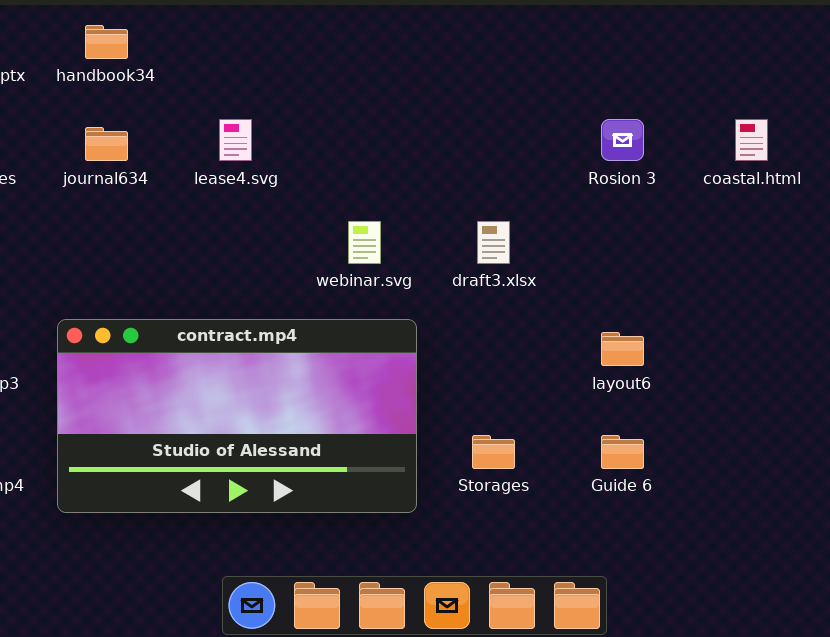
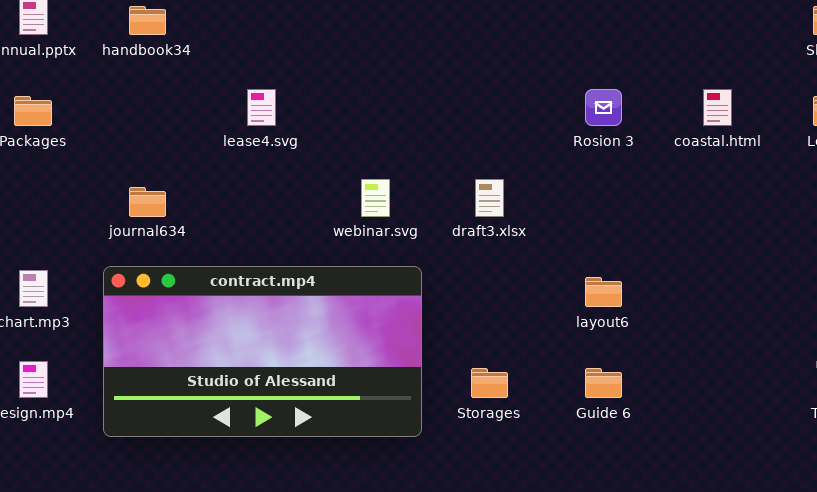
journal634: [85,127,128,161] -> [129,187,166,217], moved

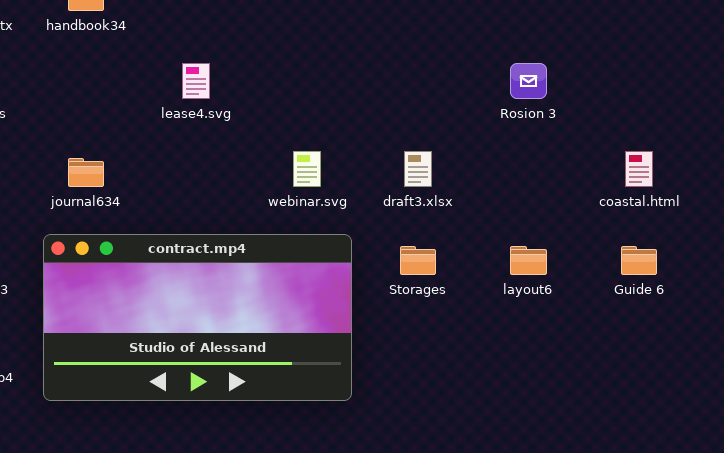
coastal.html: [703,89,732,126] -> [625,151,653,187], moved
Storages: [471,368,508,398] -> [400,246,436,275], moved
Guide 6: [585,368,622,398] -> [621,246,657,275], moved

